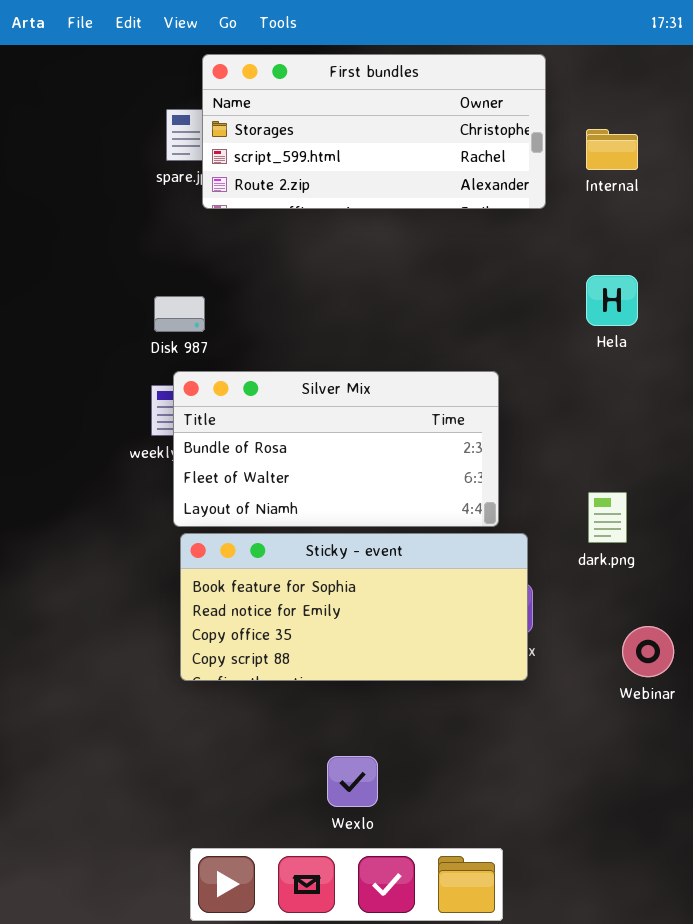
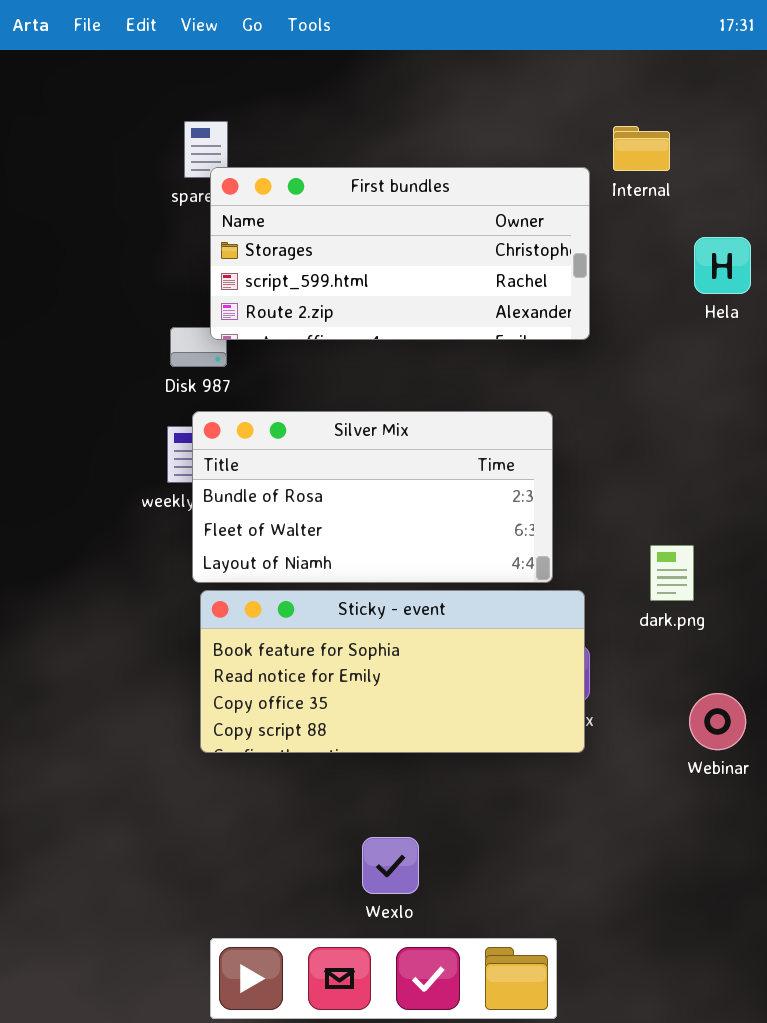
First bundles: [202,54,546,209] -> [210,167,590,340], moved
Internal: [586,129,638,170] -> [613,126,670,171], moved
Hela: [586,275,638,326] -> [694,237,751,294], moved

